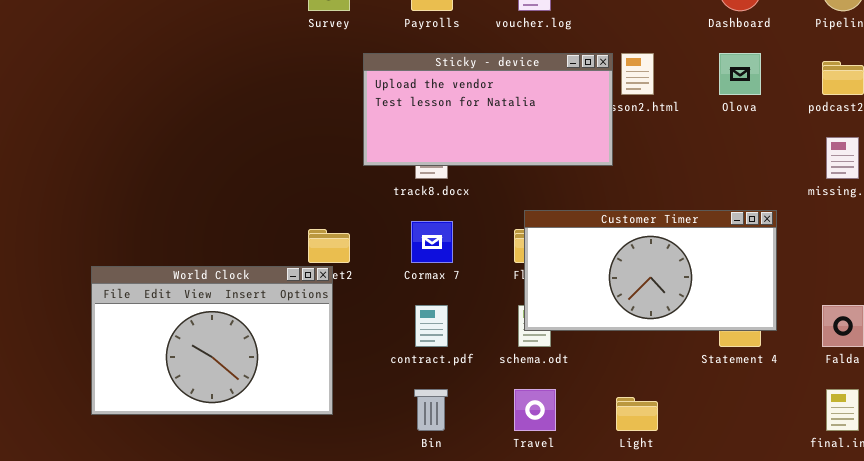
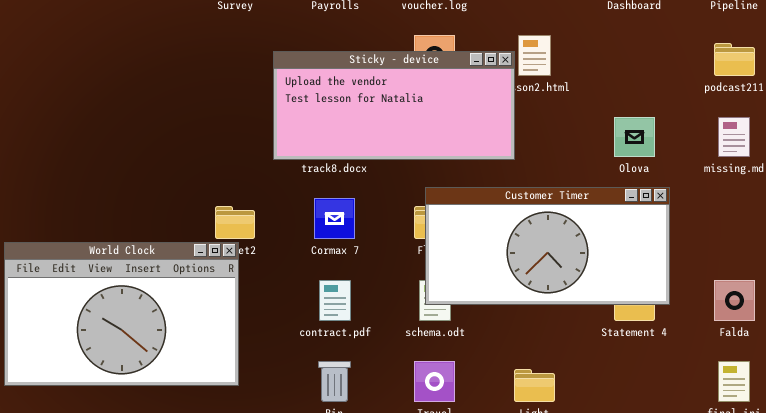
Sticky - device: [363,53,613,166] -> [273,51,515,160], moved
Olova: [719,53,761,95] -> [614,117,655,157], moved

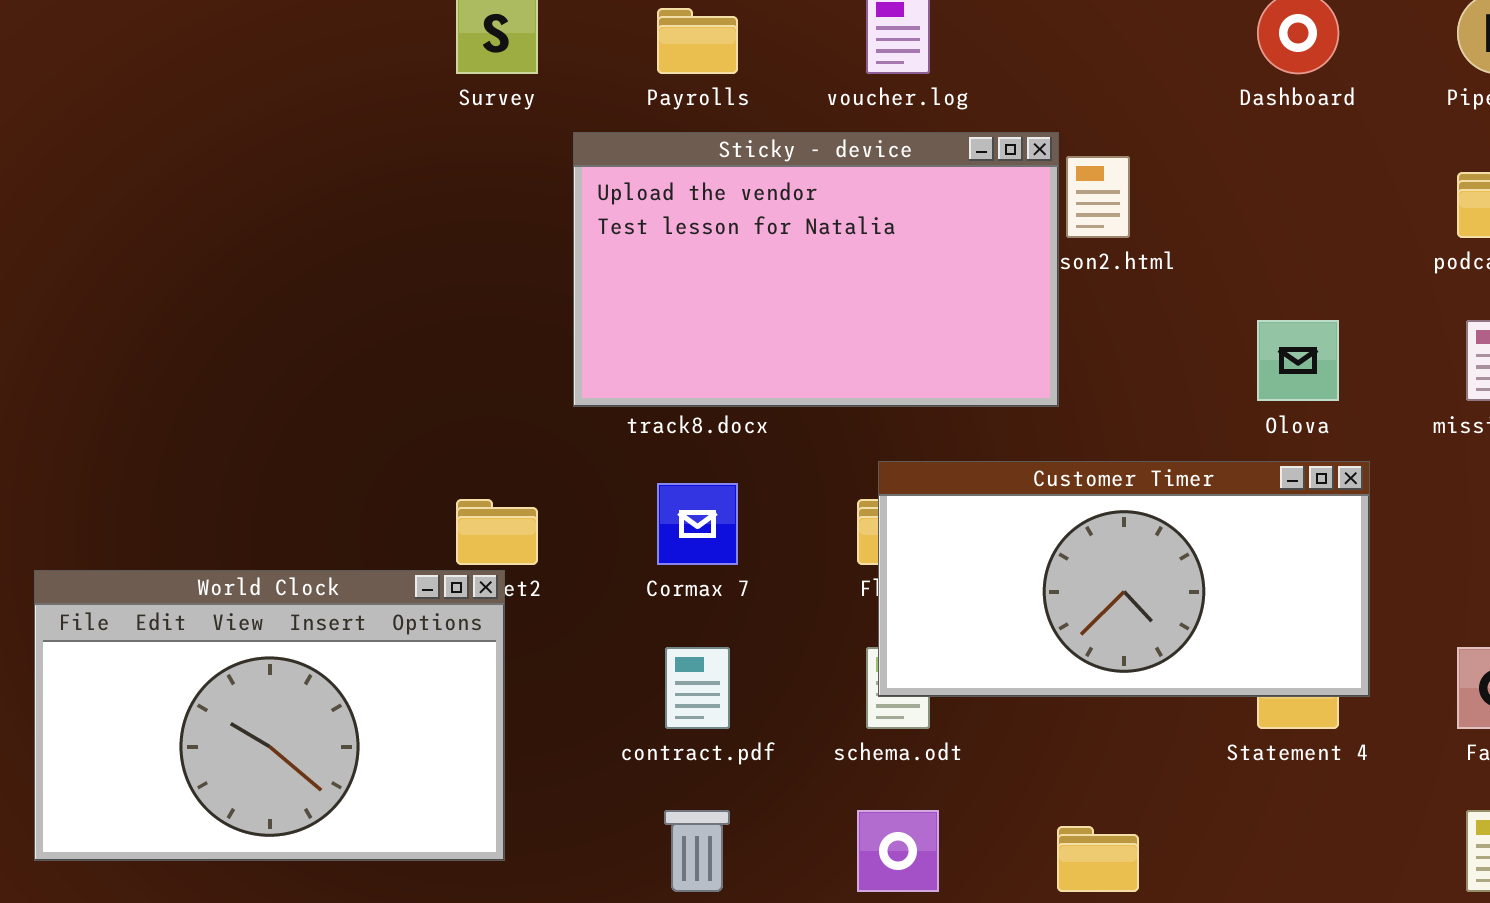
Sticky - device: [273,51,515,160] -> [573,132,1059,407], resized

